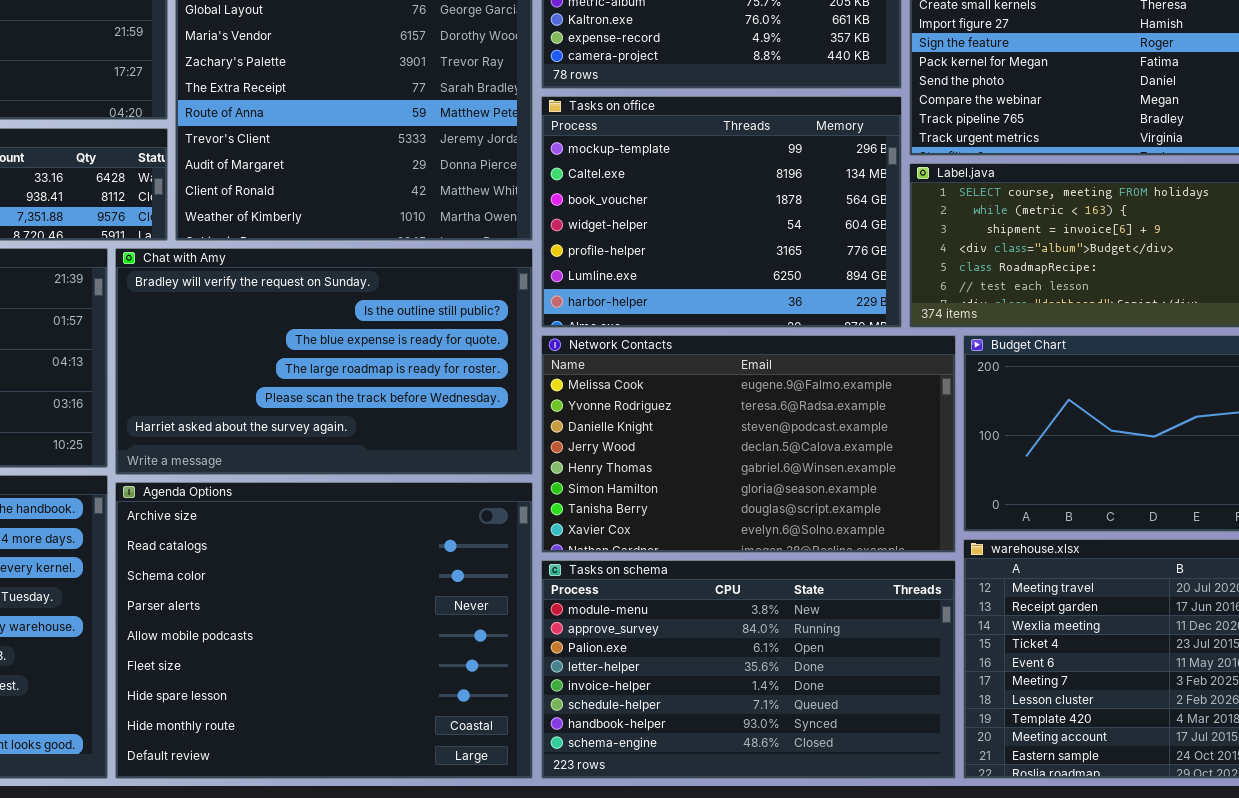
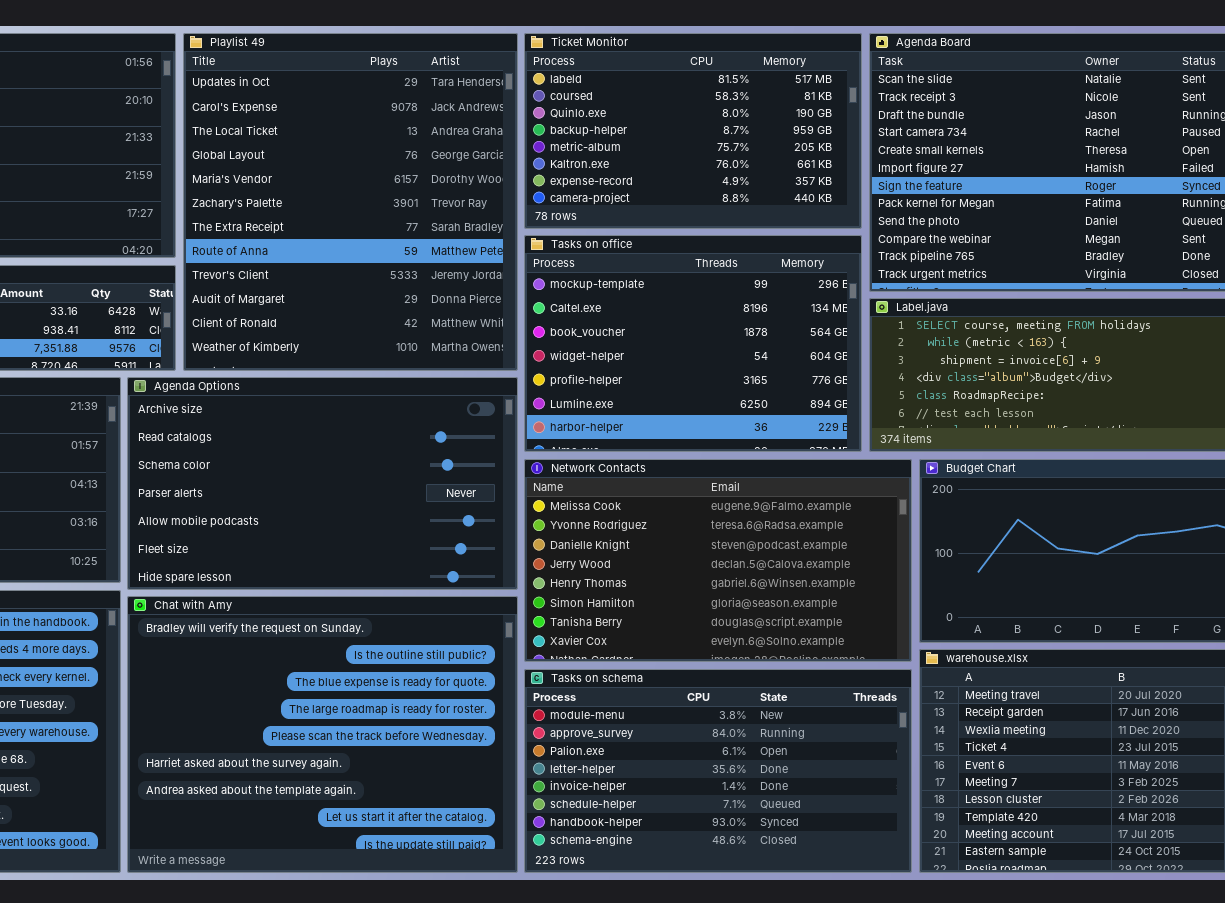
Chat with Amy: [115,248,533,475] -> [127,596,518,873], moved, resized
Agenda Options: [115,482,533,779] -> [127,377,518,590], moved, resized

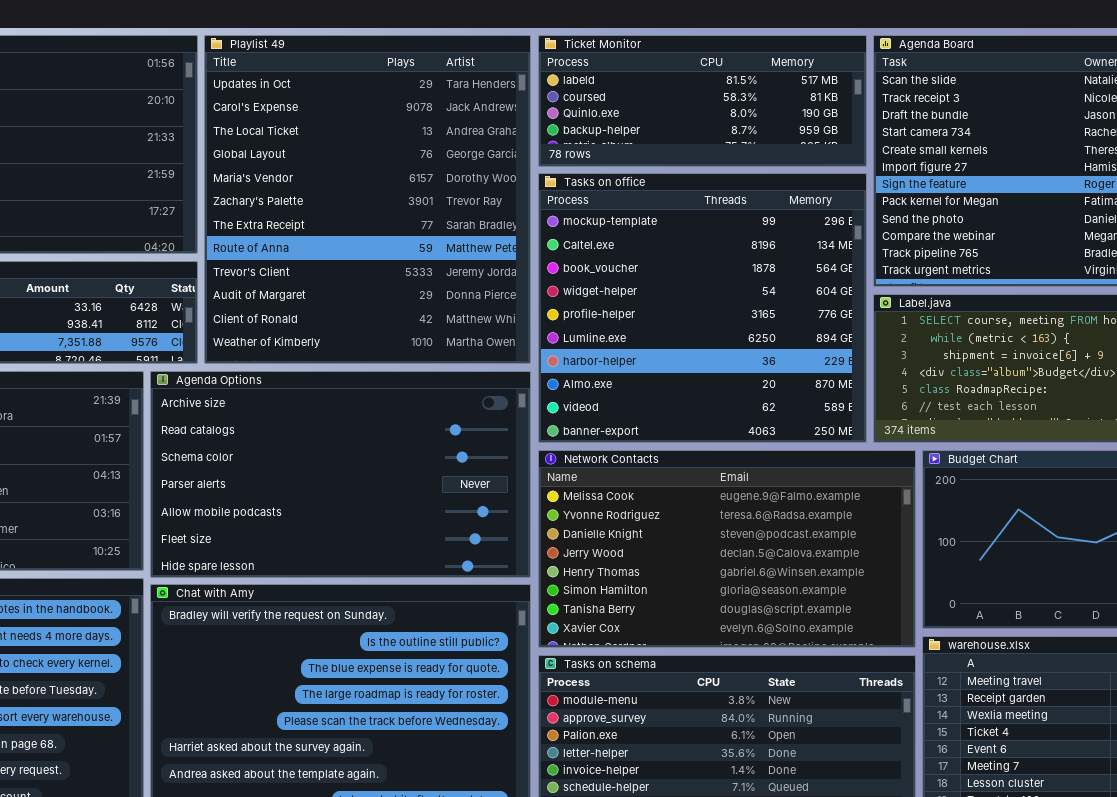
Ticket Monitor: [524,33,862,229] -> [538,35,867,167], resized
Tasks on office: [524,235,862,452] -> [538,173,867,443], resized

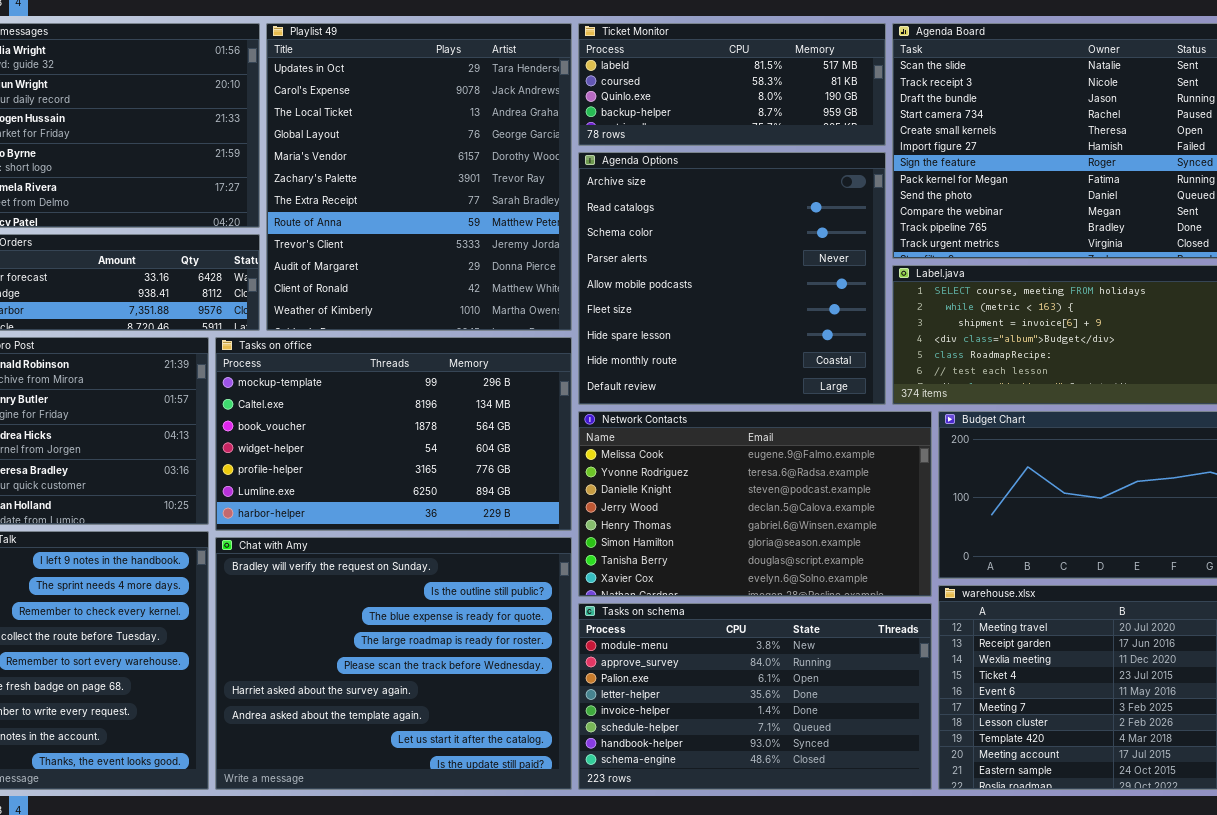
Tasks on office: [538,173,867,443] -> [215,337,572,531], moved, resized
Agenda Options: [150,371,531,578] -> [578,152,886,405], moved, resized

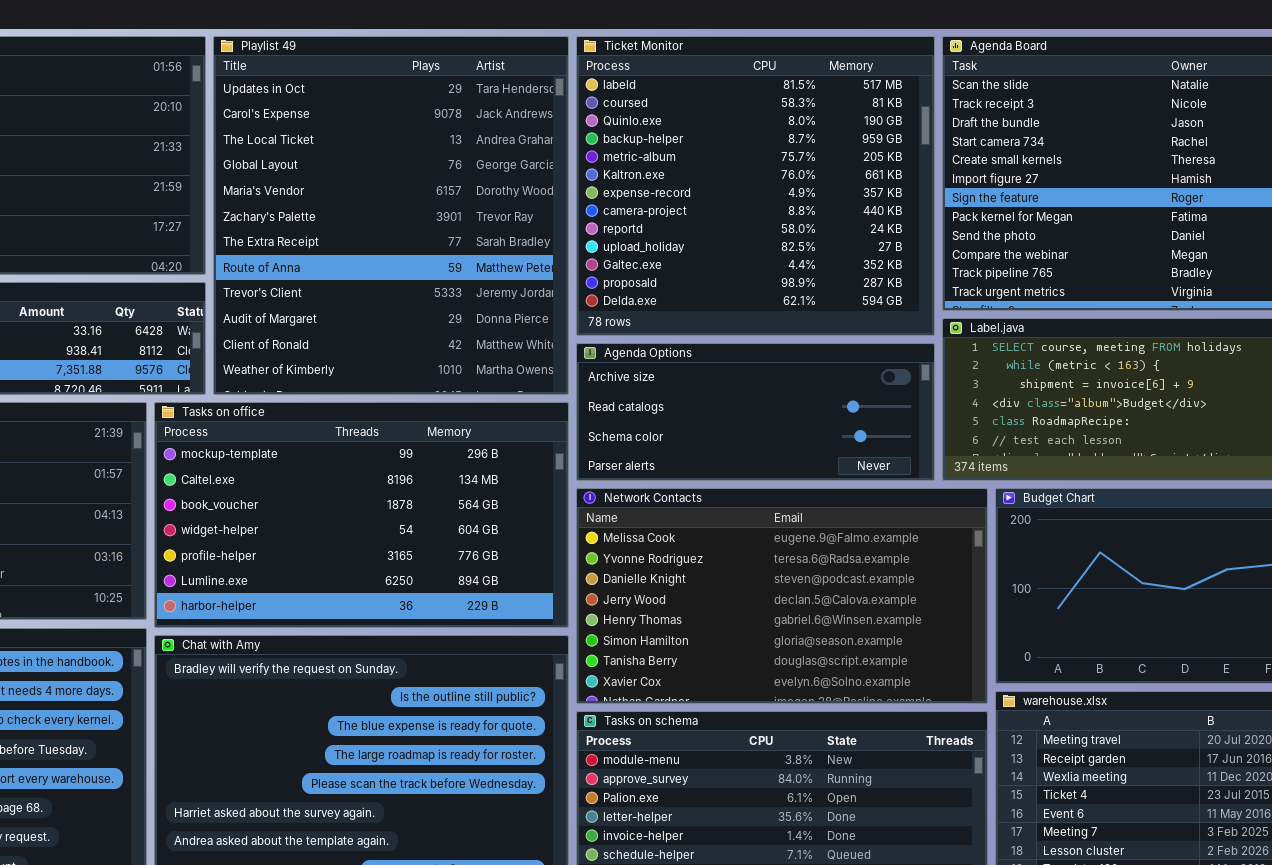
Ticket Monitor: [578,23,886,146] -> [576,36,935,336], resized
Agenda Options: [578,152,886,405] -> [576,343,935,481], resized

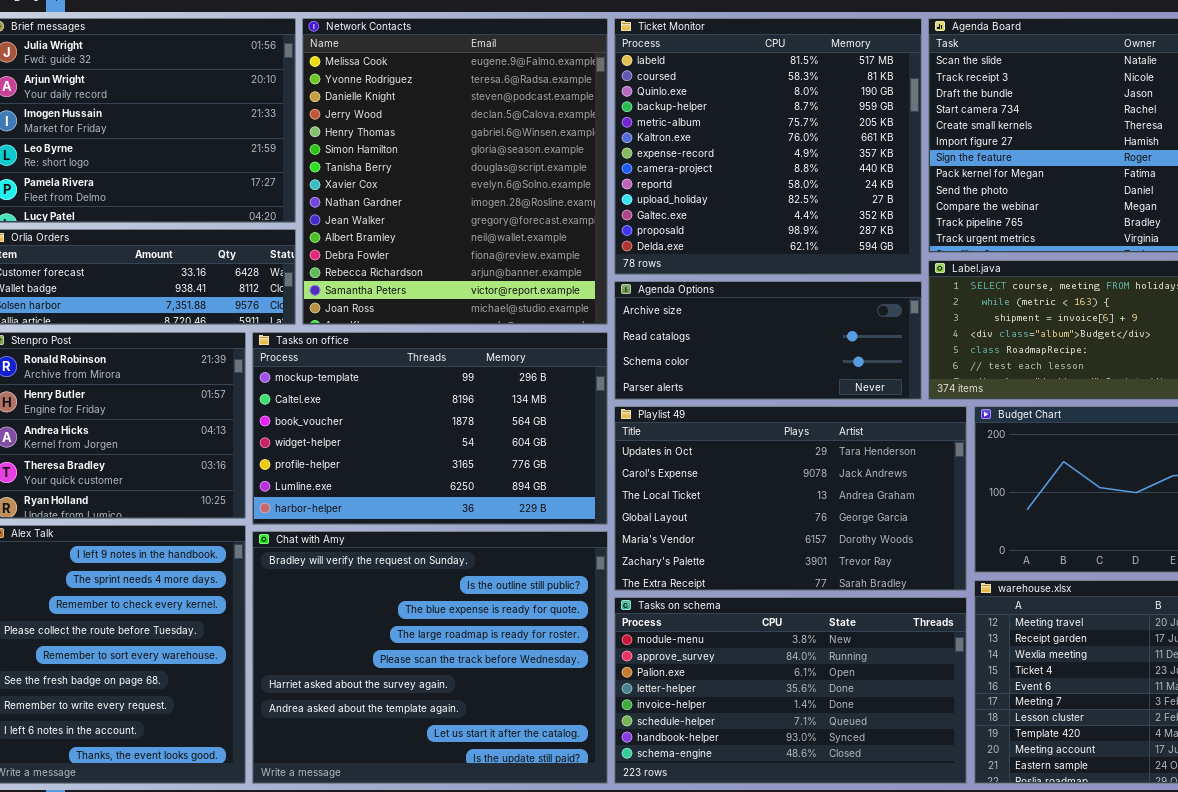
Playlist 49: [213,36,569,395] -> [614,406,967,591], moved, resized
Network Contacts: [576,488,988,704] -> [302,18,608,325], moved, resized

